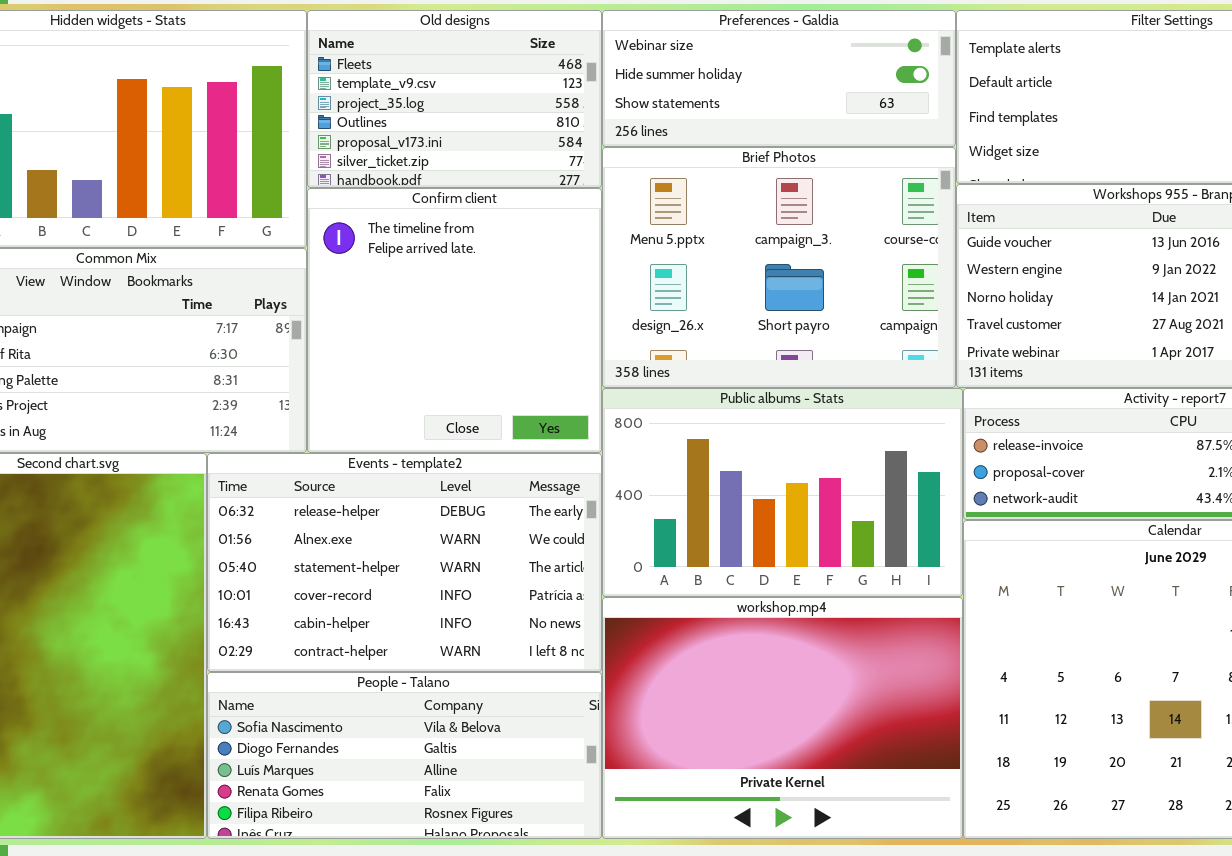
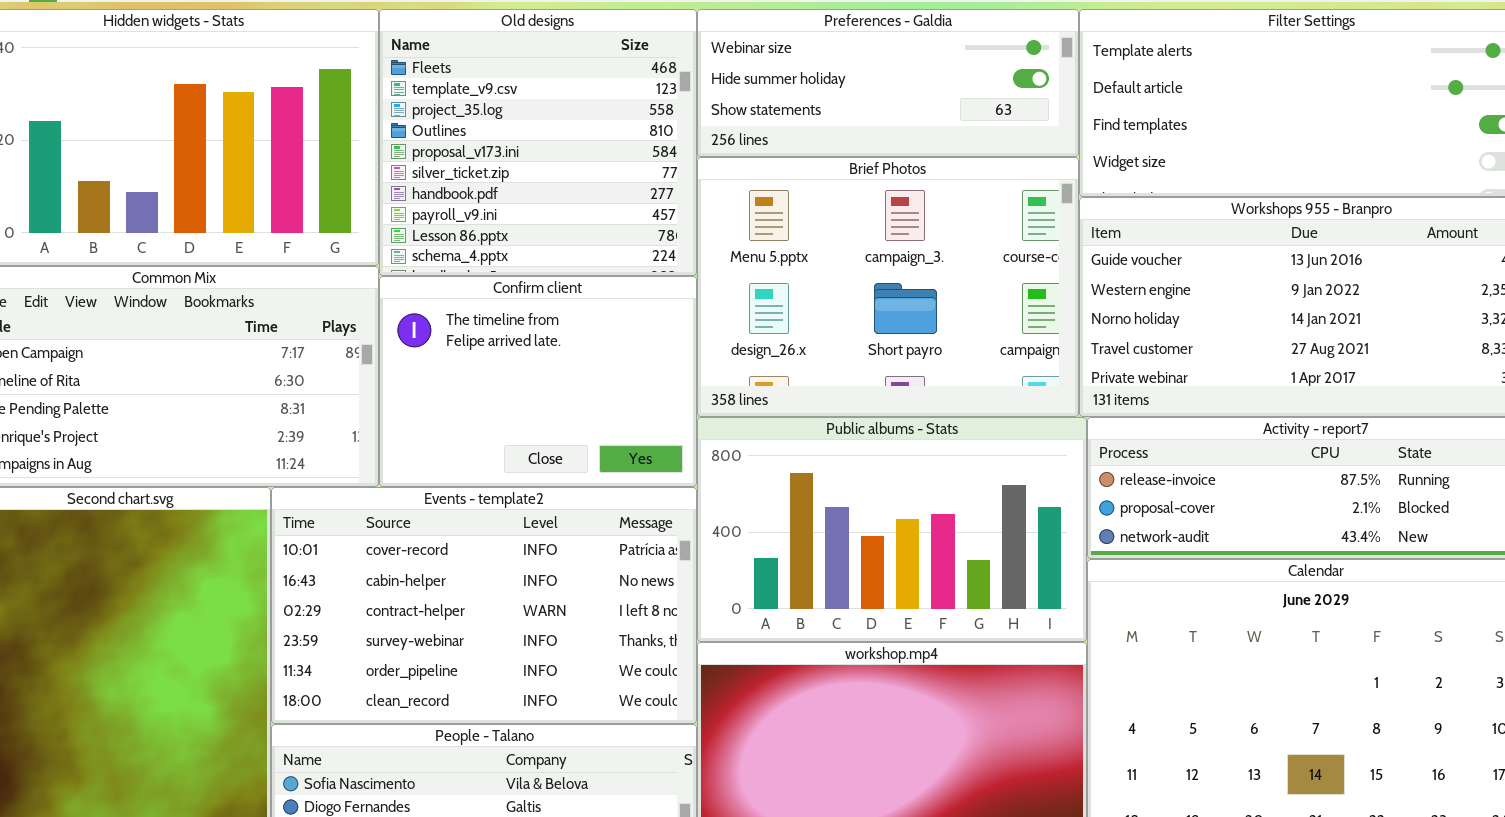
Old designs: [307,10,602,188] -> [379,9,697,276], resized
Confirm client: [307,188,602,453] -> [379,276,697,487], resized
Events - template2: [207,453,602,672] -> [271,487,697,724], scrolled down 3 rows

